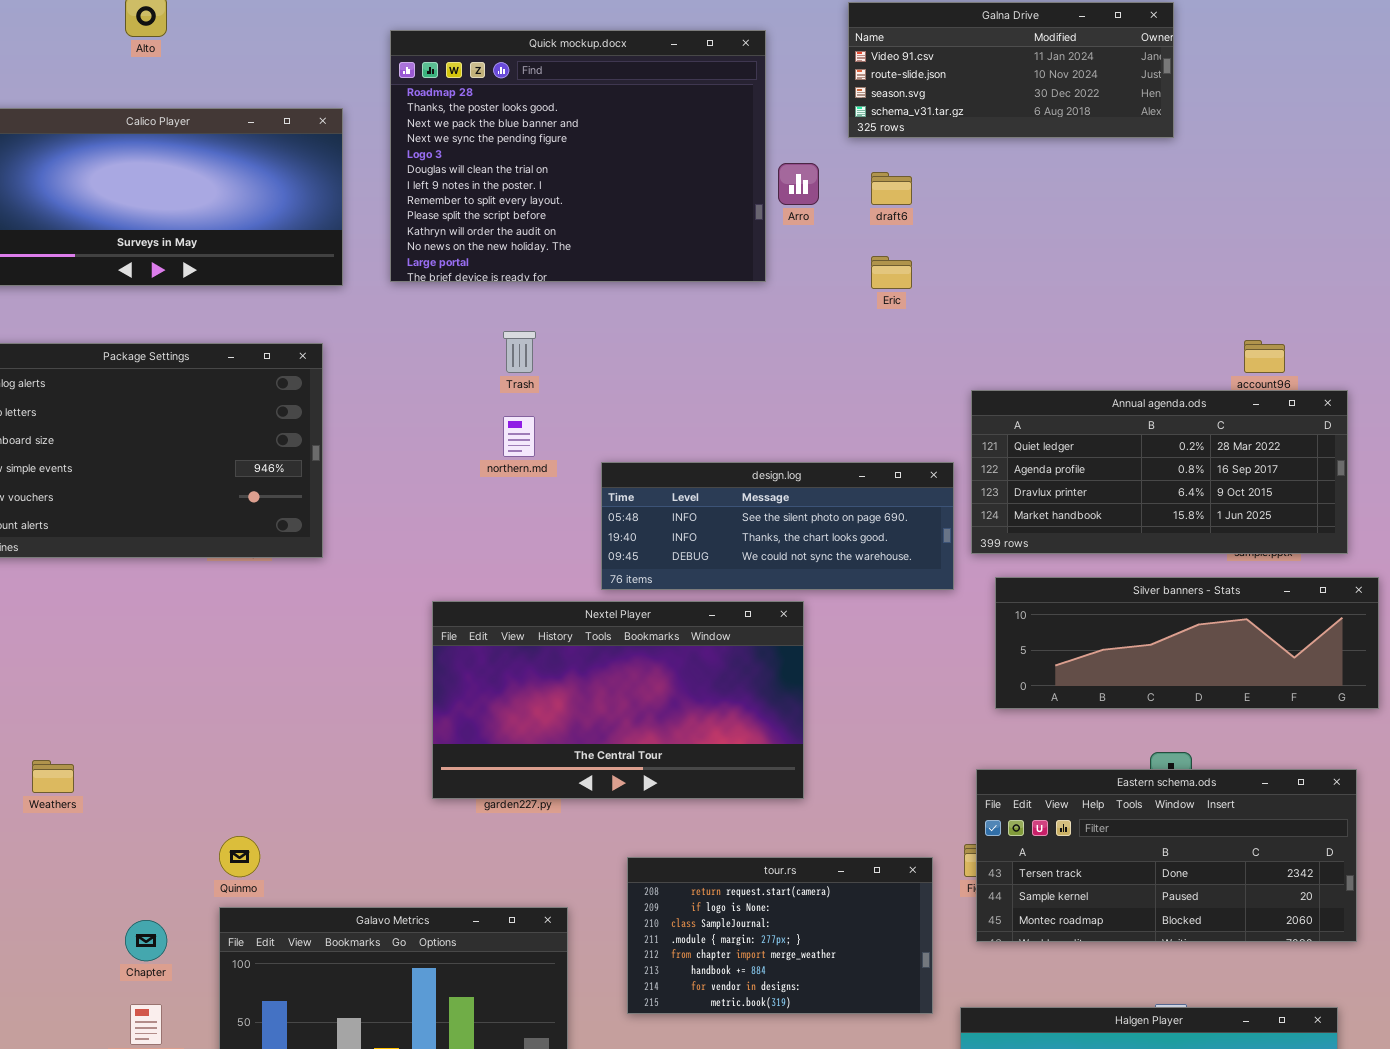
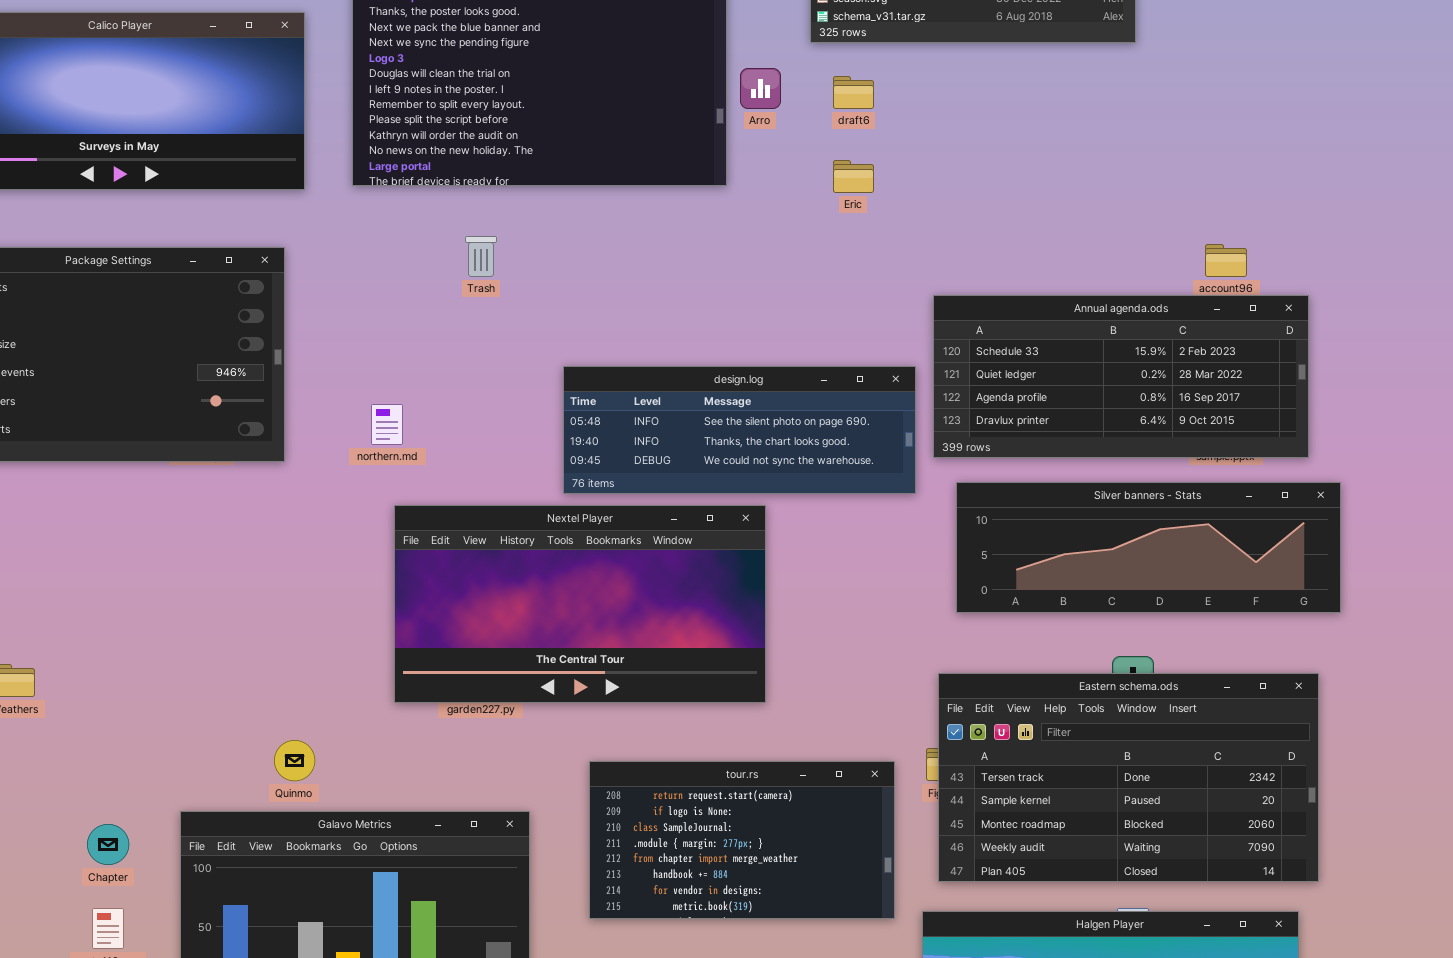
Annual agenda.ods: [971,390,1348,554] -> [933,295,1309,458], scrolled up 1 row
northern.md: [503,416,535,457] -> [371,404,403,445], moved
Eastern schema.ods: [976,769,1357,942] -> [938,673,1319,882], resized
Quinmo: [219,836,260,877] -> [274,740,315,781], moved

